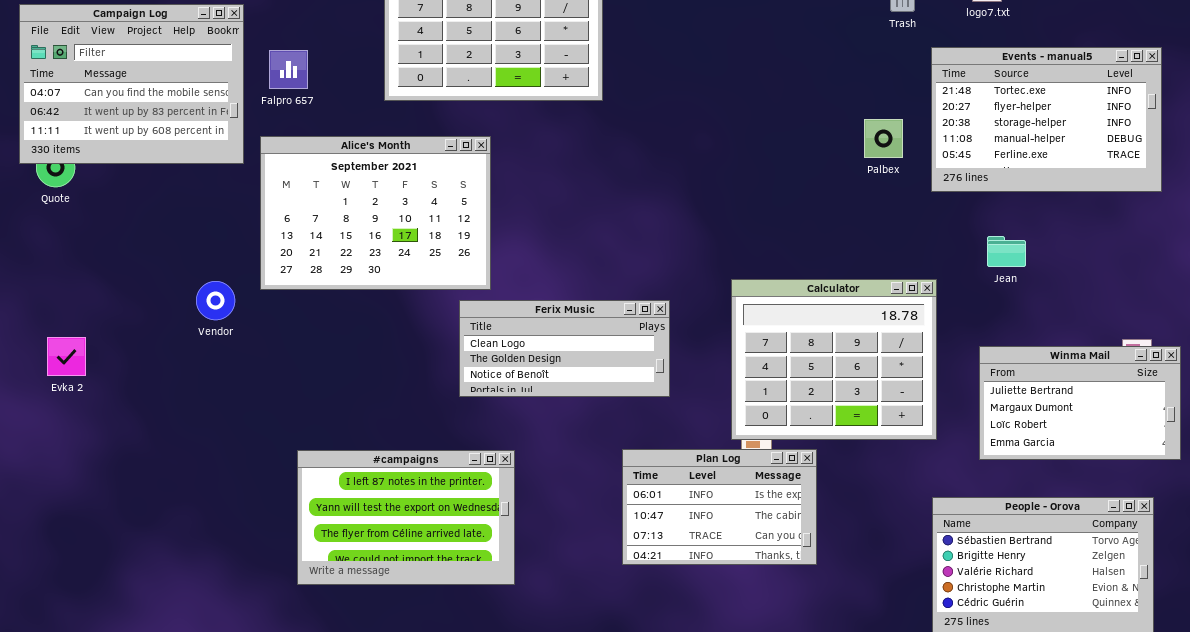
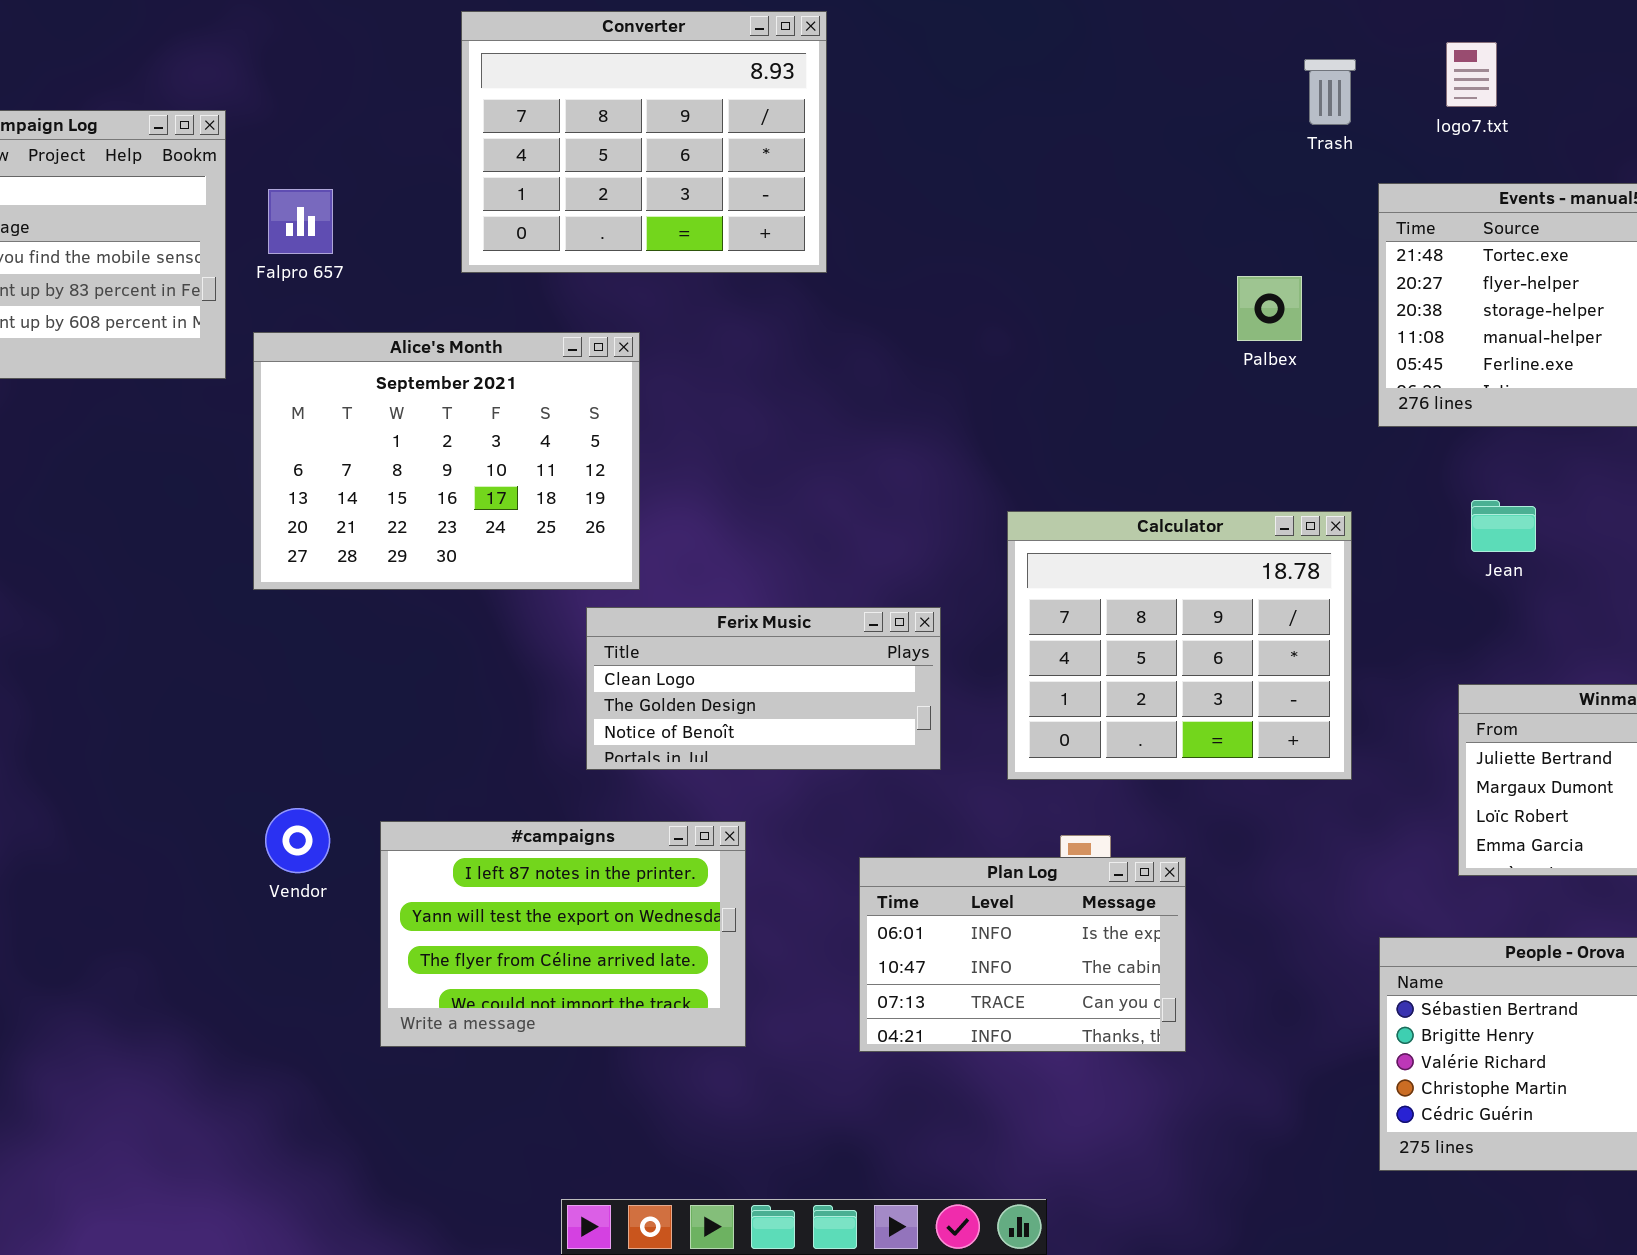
Palbex: [864,119,903,158] -> [1237,276,1302,341], moved
Calculator: [731,279,937,440] -> [1007,511,1352,780], moved
Vendor: [196,281,235,320] -> [265,808,330,873], moved
#campaigns: [297,450,515,585] -> [380,821,746,1047], moved

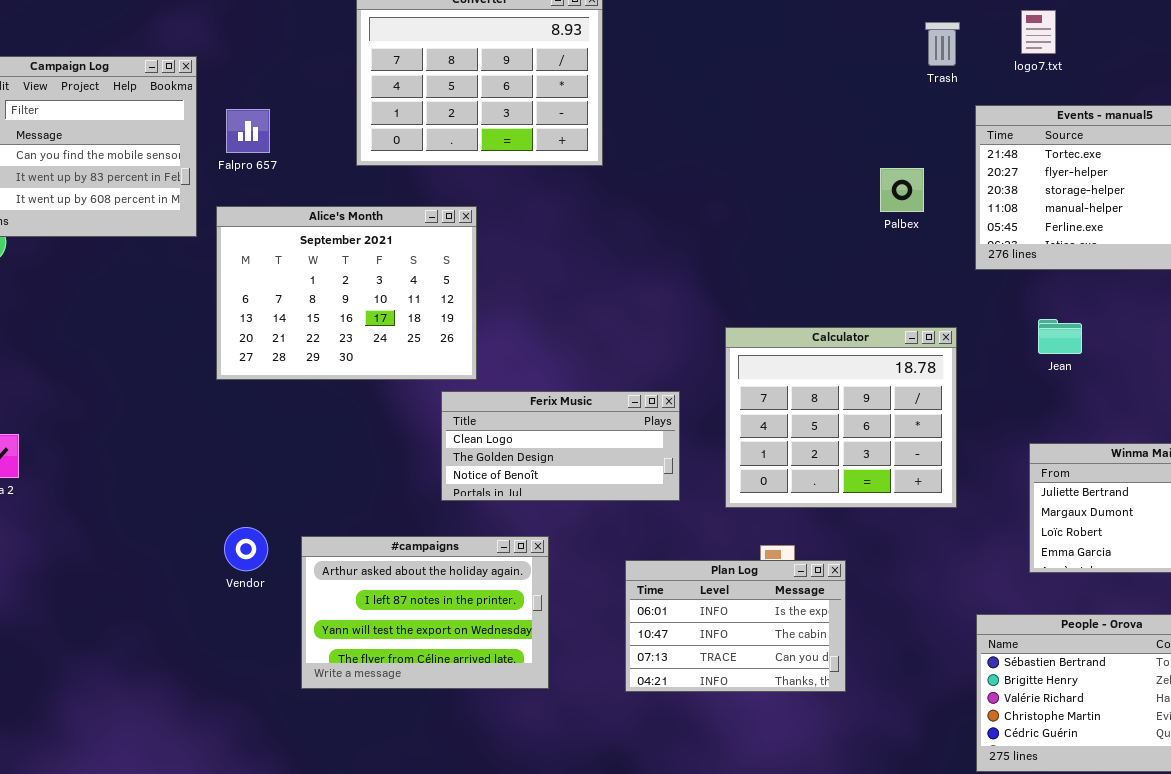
#campaigns: [380,821,746,1047] -> [301,536,549,689], scrolled up 1 row

